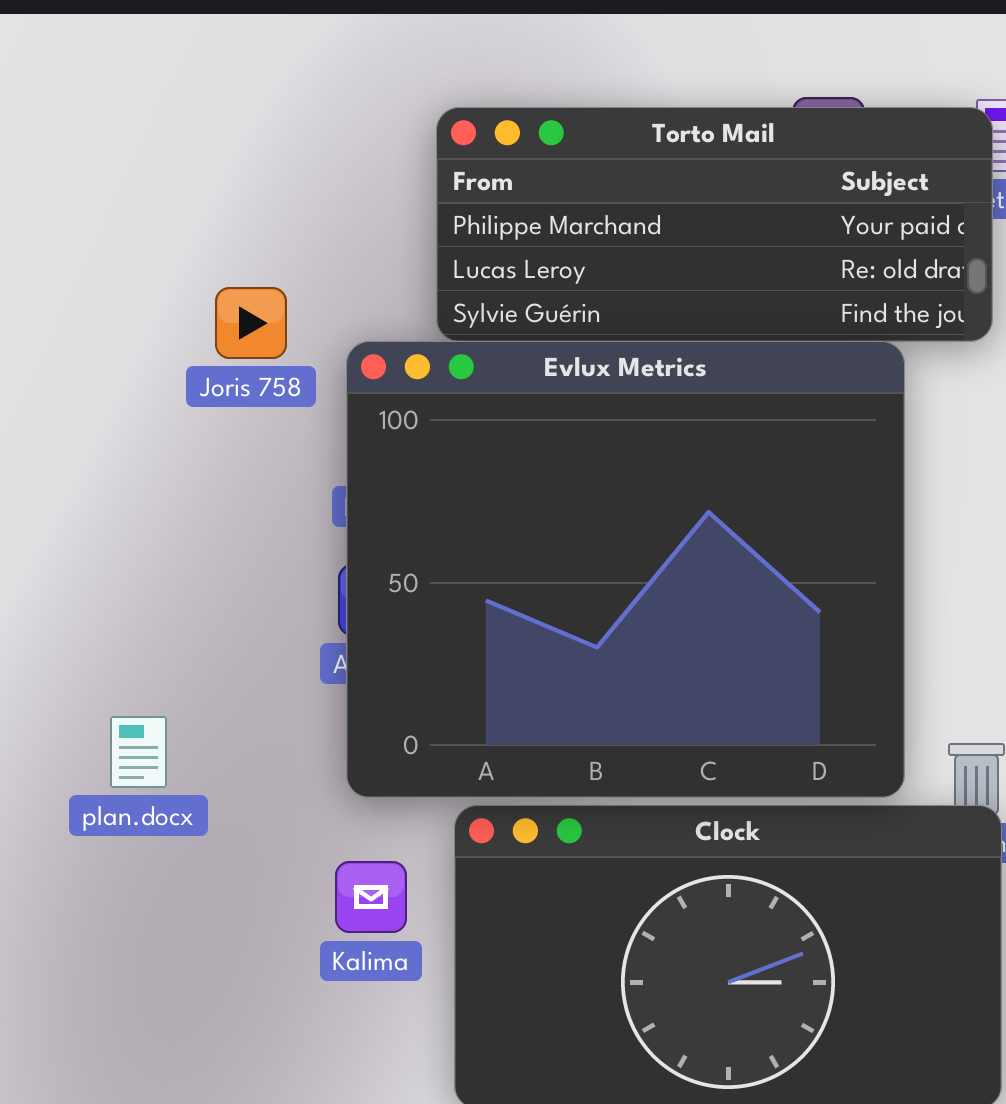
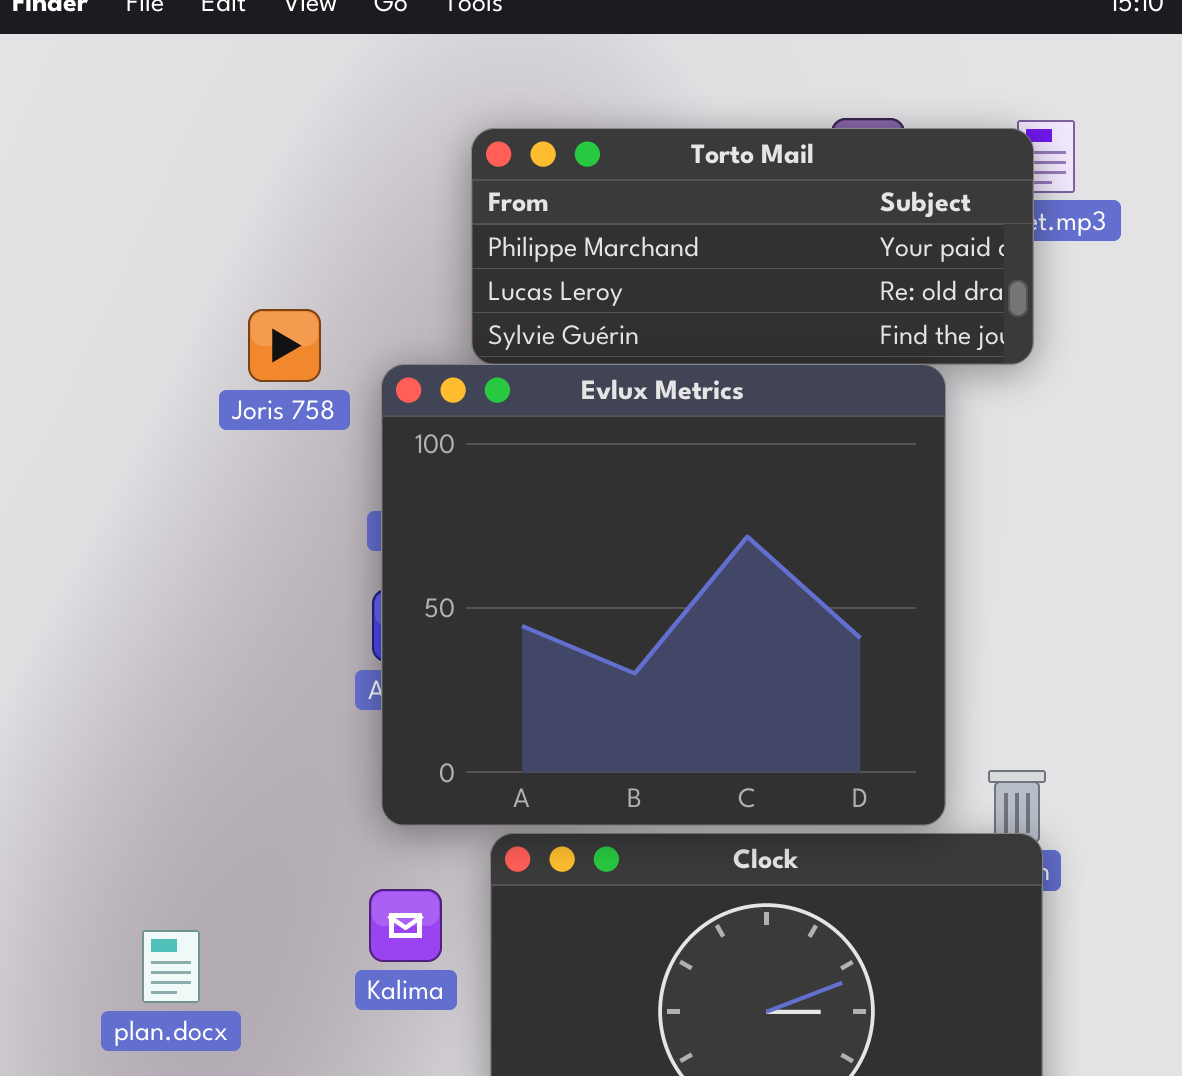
plan.docx: [110,716,167,788] -> [142,930,200,1003], moved

